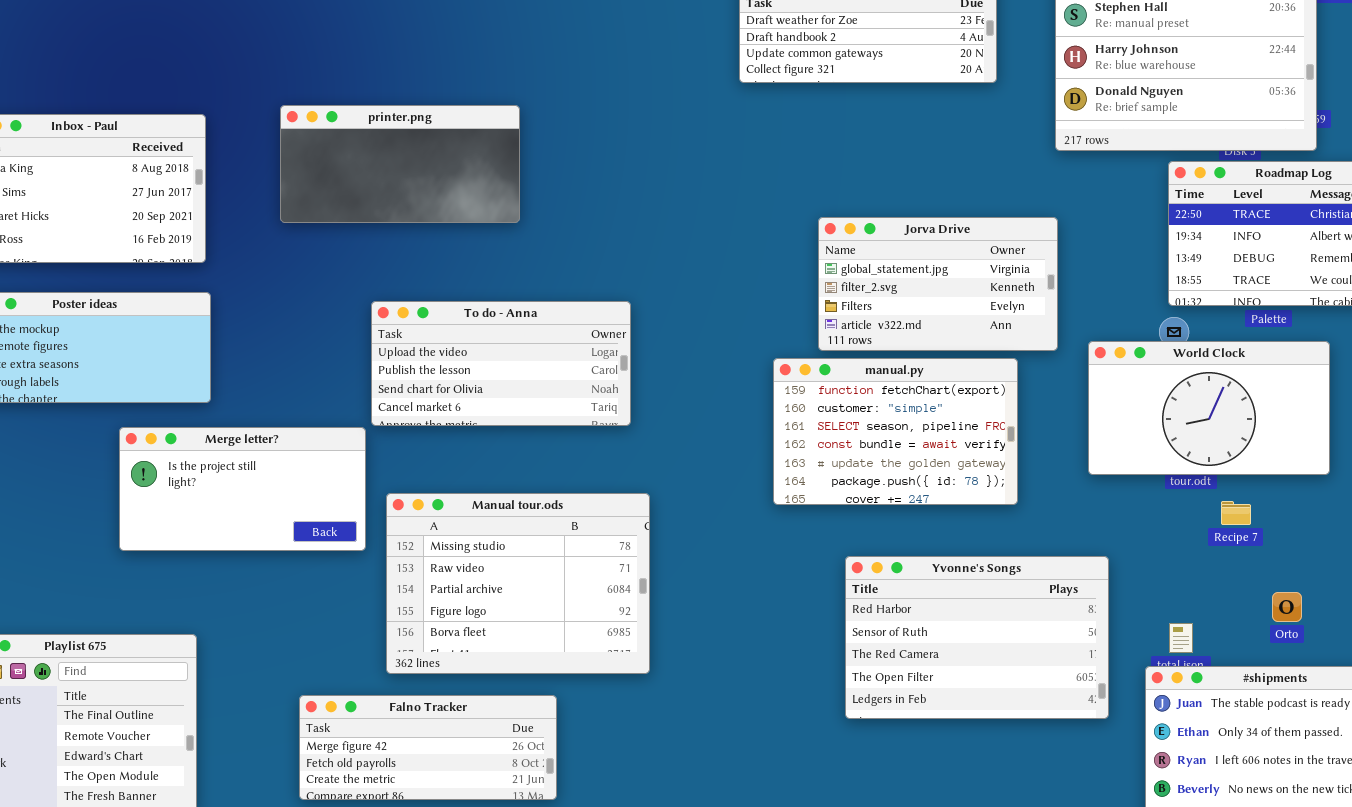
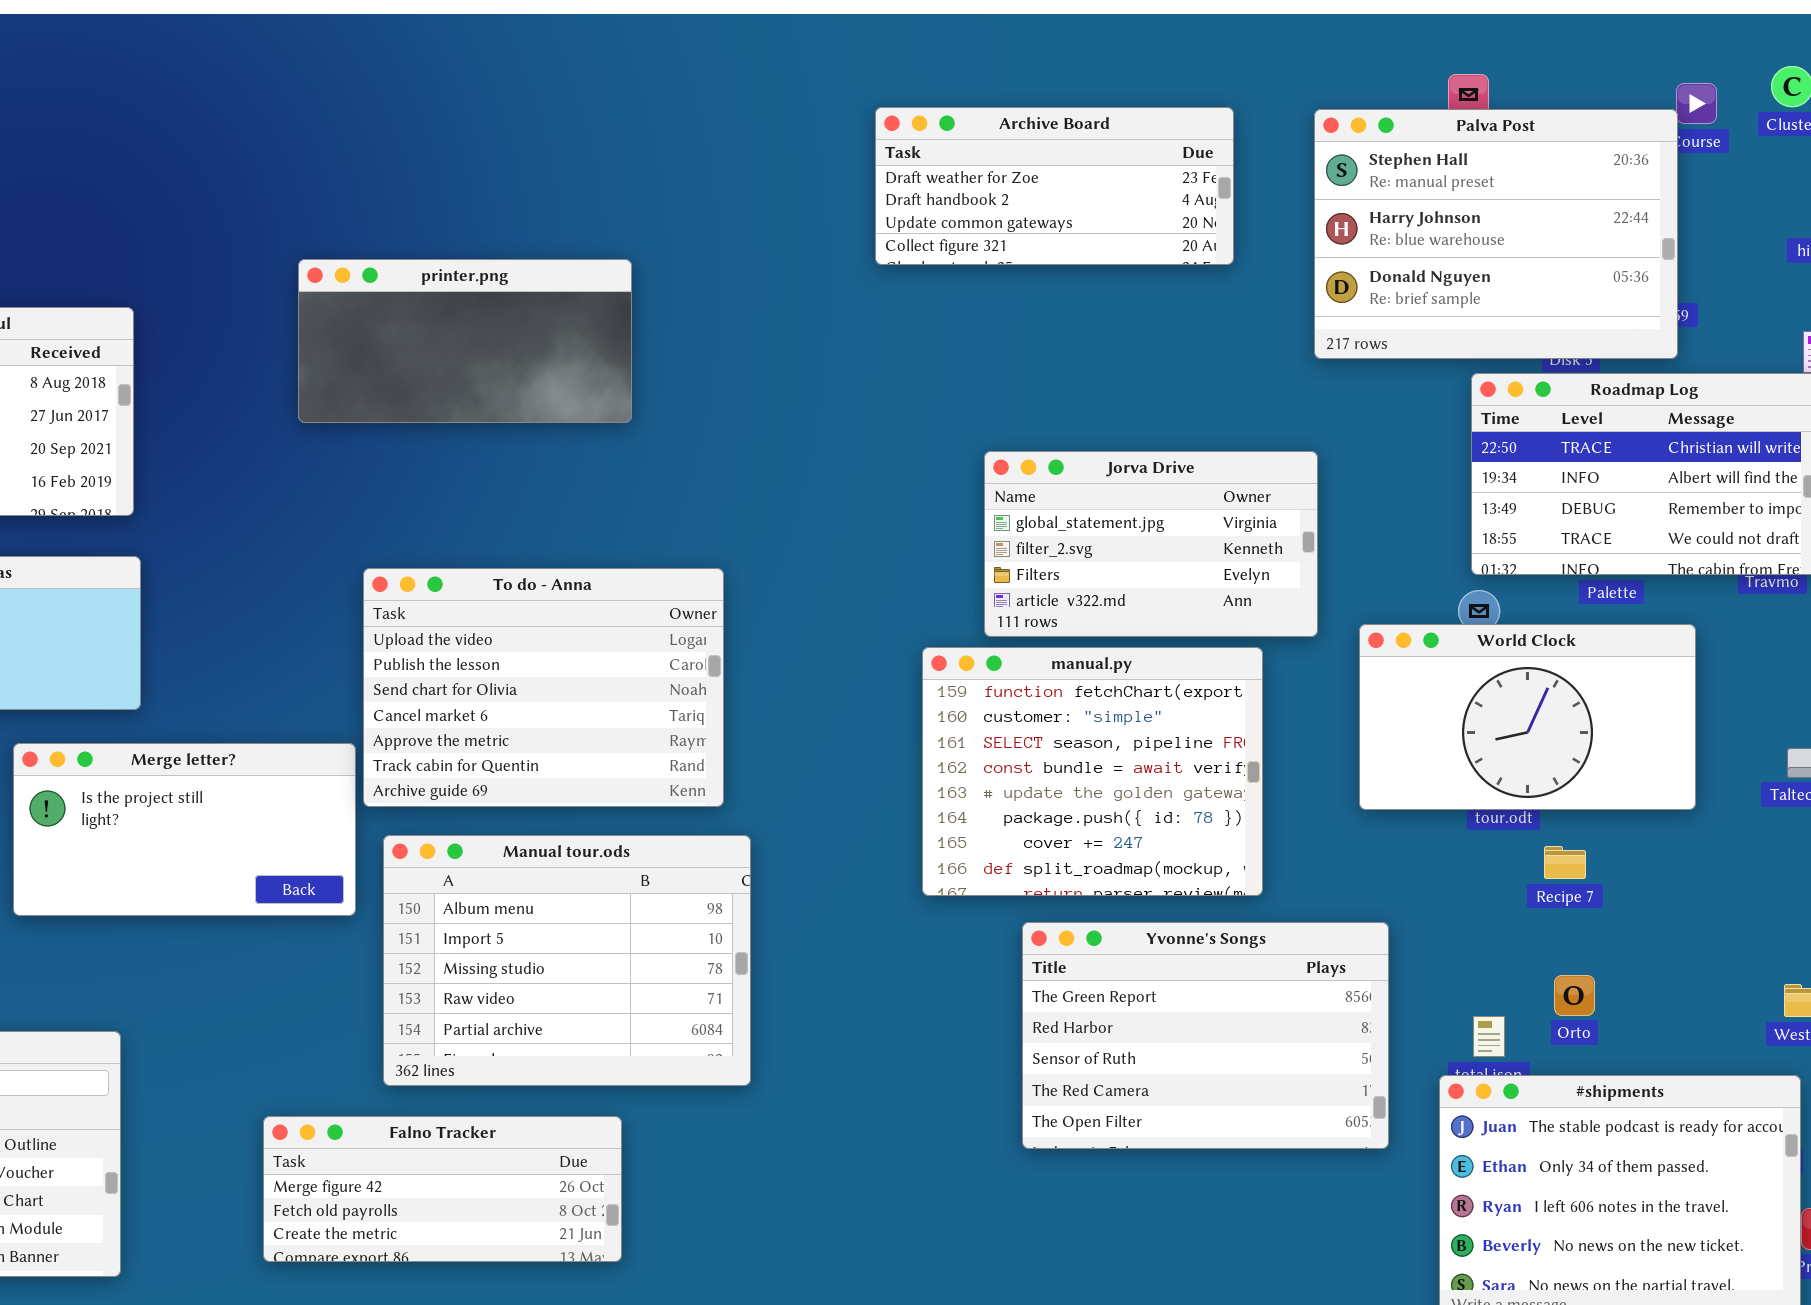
printer.png: [280,105,520,223] -> [298,259,632,423], moved
To do - Anna: [371,301,631,426] -> [363,568,724,807], resized
manual.py: [773,358,1018,505] -> [922,647,1263,896], resized
Manual tour.ods: [386,493,650,674] -> [383,835,751,1086], scrolled up 2 rows
Yvonne's Songs: [845,556,1109,719] -> [1022,922,1389,1149], scrolled up 1 row
Orto: [1272,592,1302,622] -> [1554,975,1595,1016], moved

